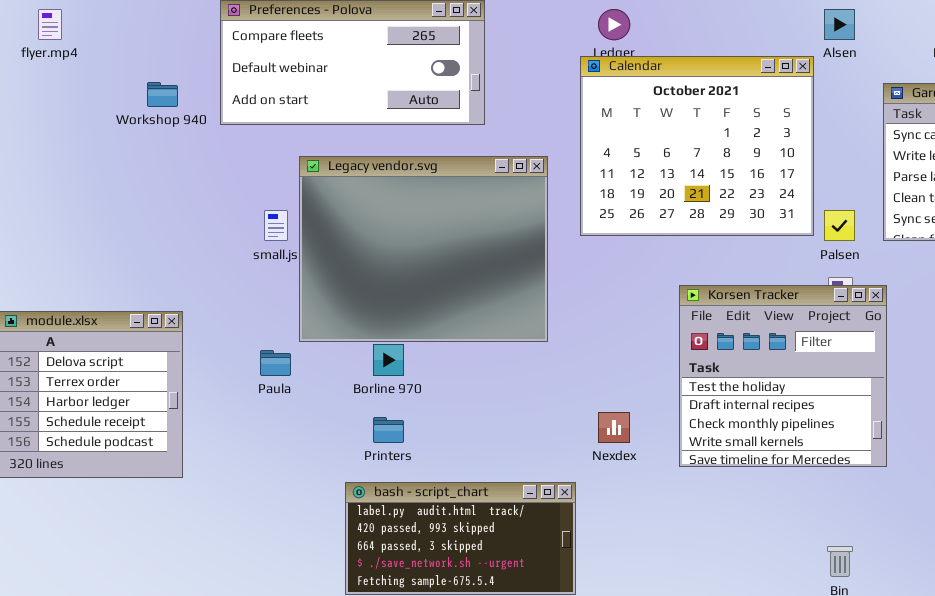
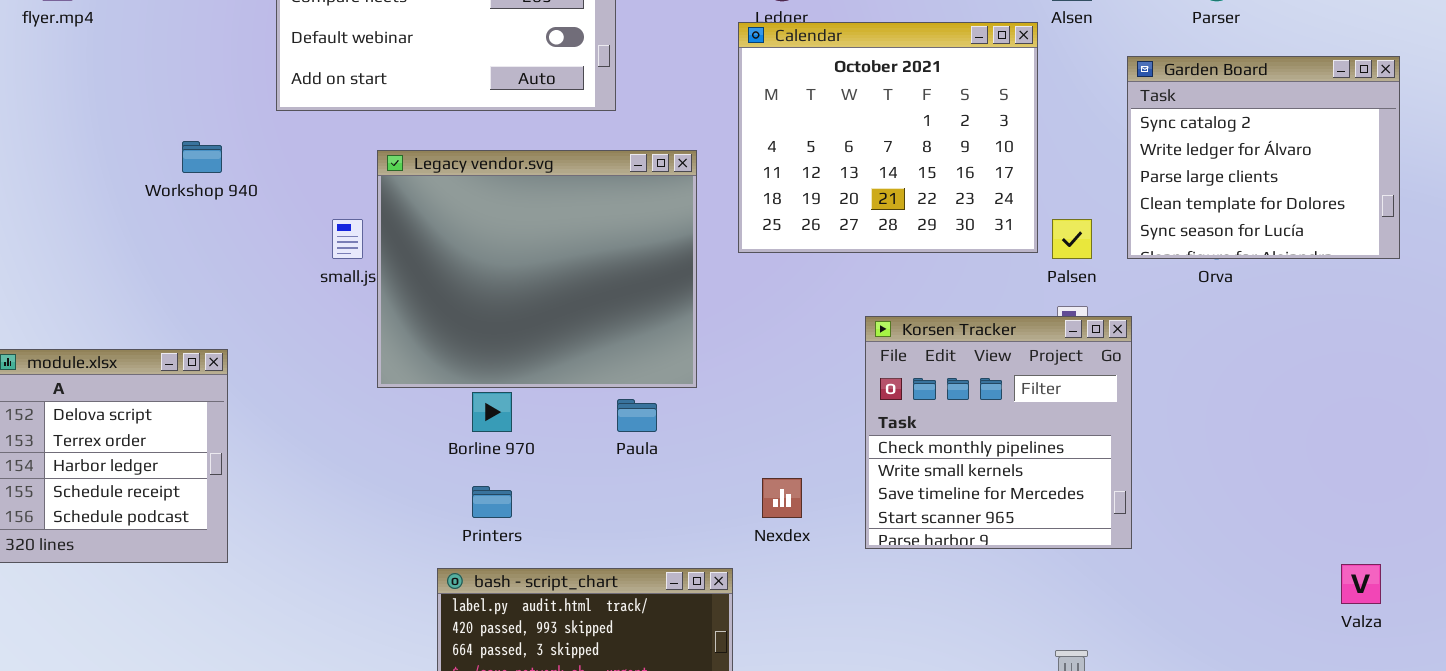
Workshop 940: [147,82,178,107] -> [182,141,222,173], moved
Korsen Tracker: [679,285,887,467] -> [865,316,1132,549], scrolled down 2 rows
Paula: [260,350,291,376] -> [617,399,657,432], moved

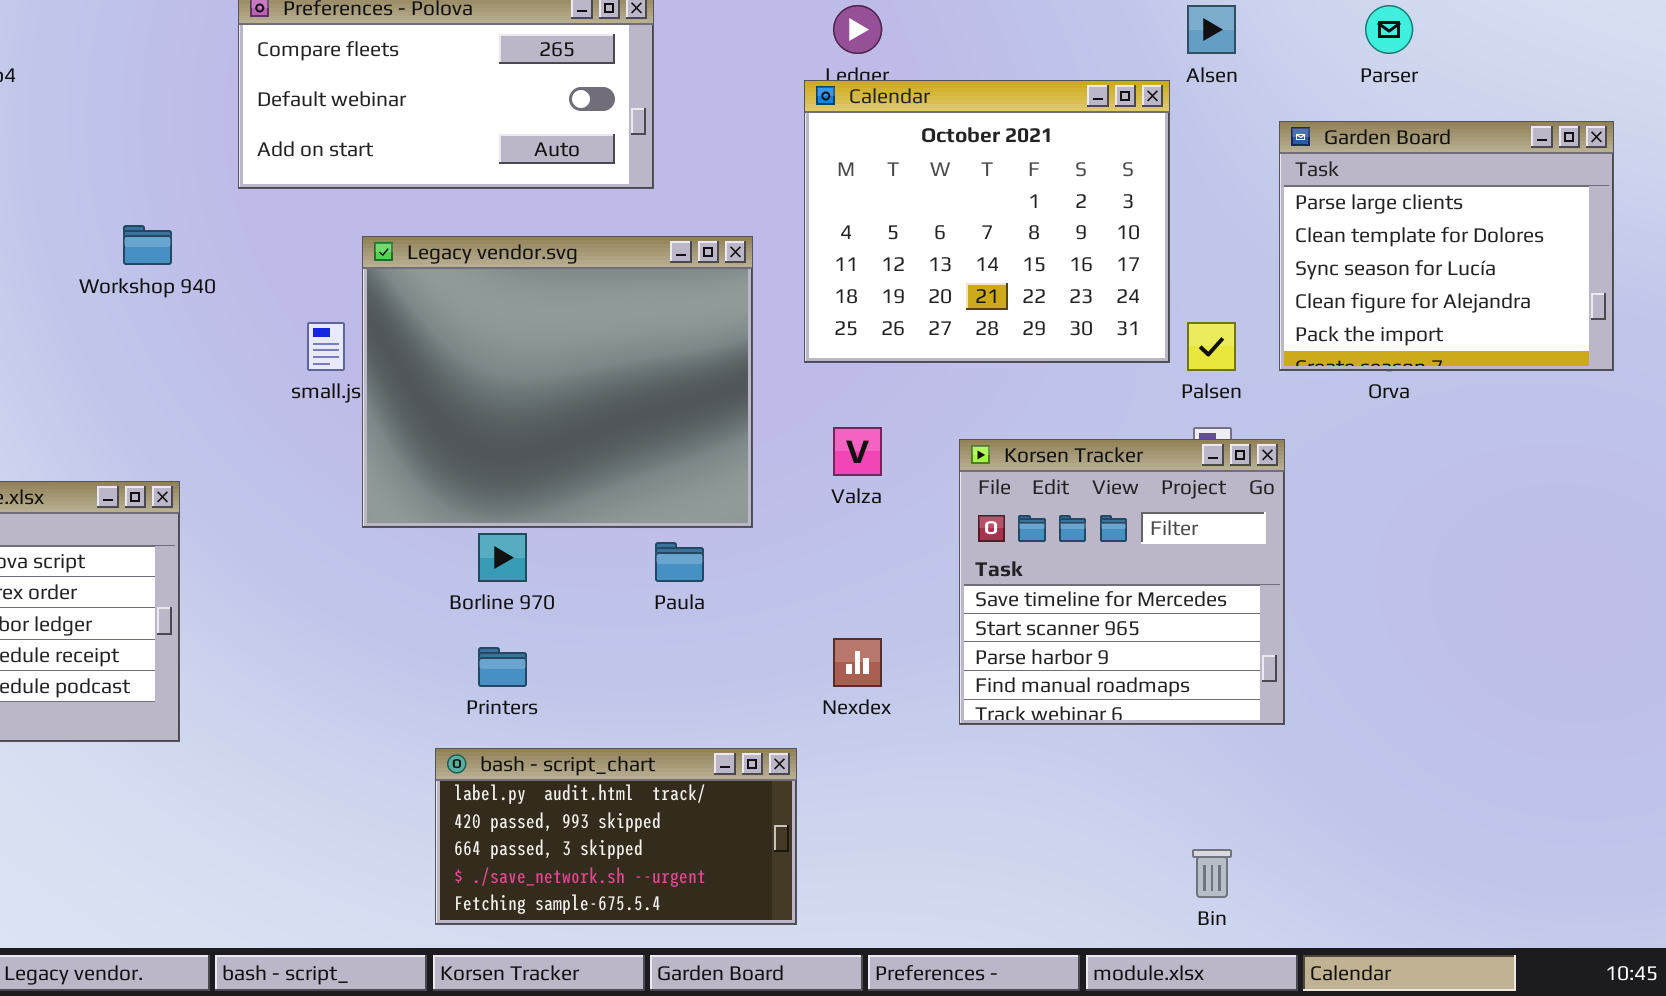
Garden Board: [1127,56,1400,259] -> [1279,121,1614,371], scrolled down 2 rows
Korsen Tracker: [865,316,1132,549] -> [959,439,1285,725], scrolled down 2 rows
Valza: [1341,564,1381,604] -> [833,427,882,476], moved

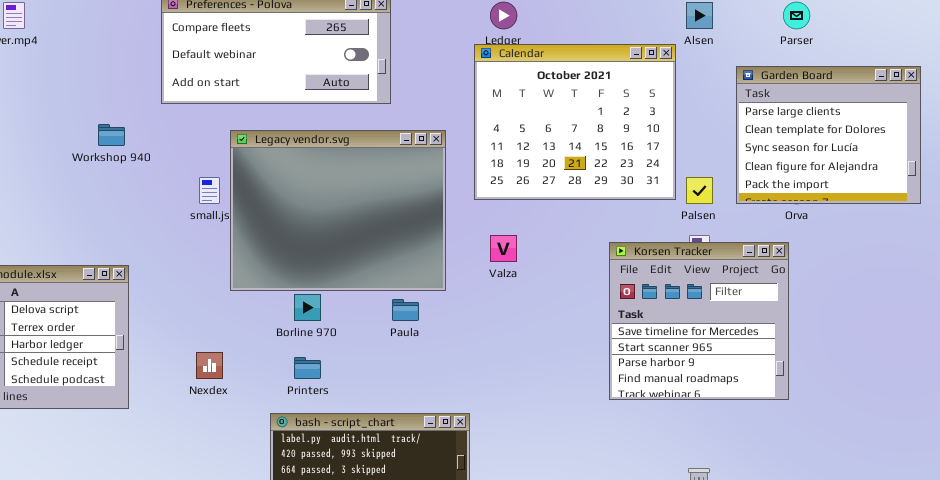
Korsen Tracker: [959,439,1285,725] -> [609,242,789,400], moved
Nexdex: [833,638,882,687] -> [196,352,223,379], moved

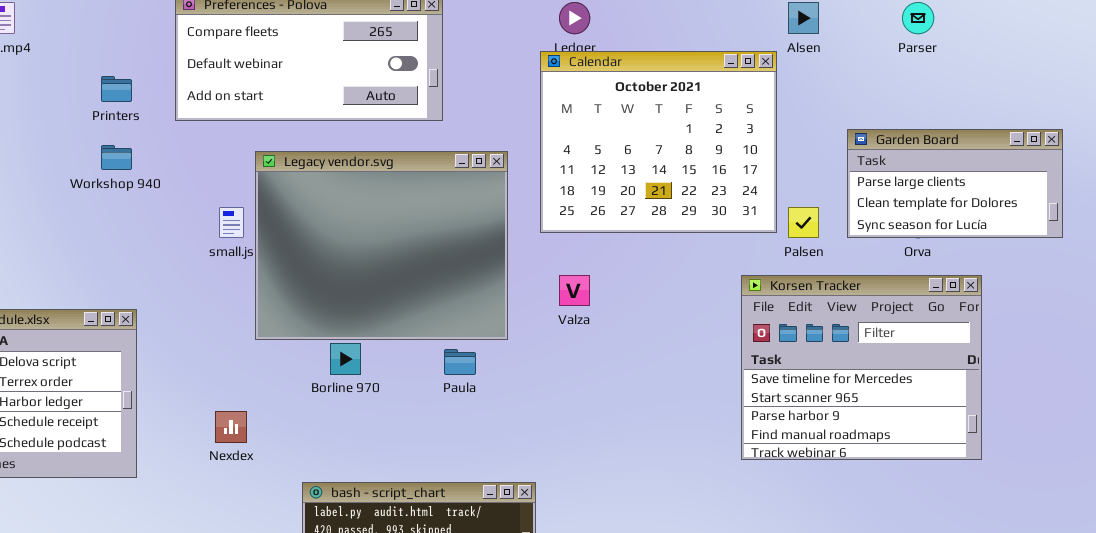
Garden Board: [736,66,921,204] -> [847,129,1063,238], resized
Korsen Tracker: [609,242,789,400] -> [741,275,982,460], moved, resized
Printers: [294,357,321,379] -> [101,76,132,102], moved

